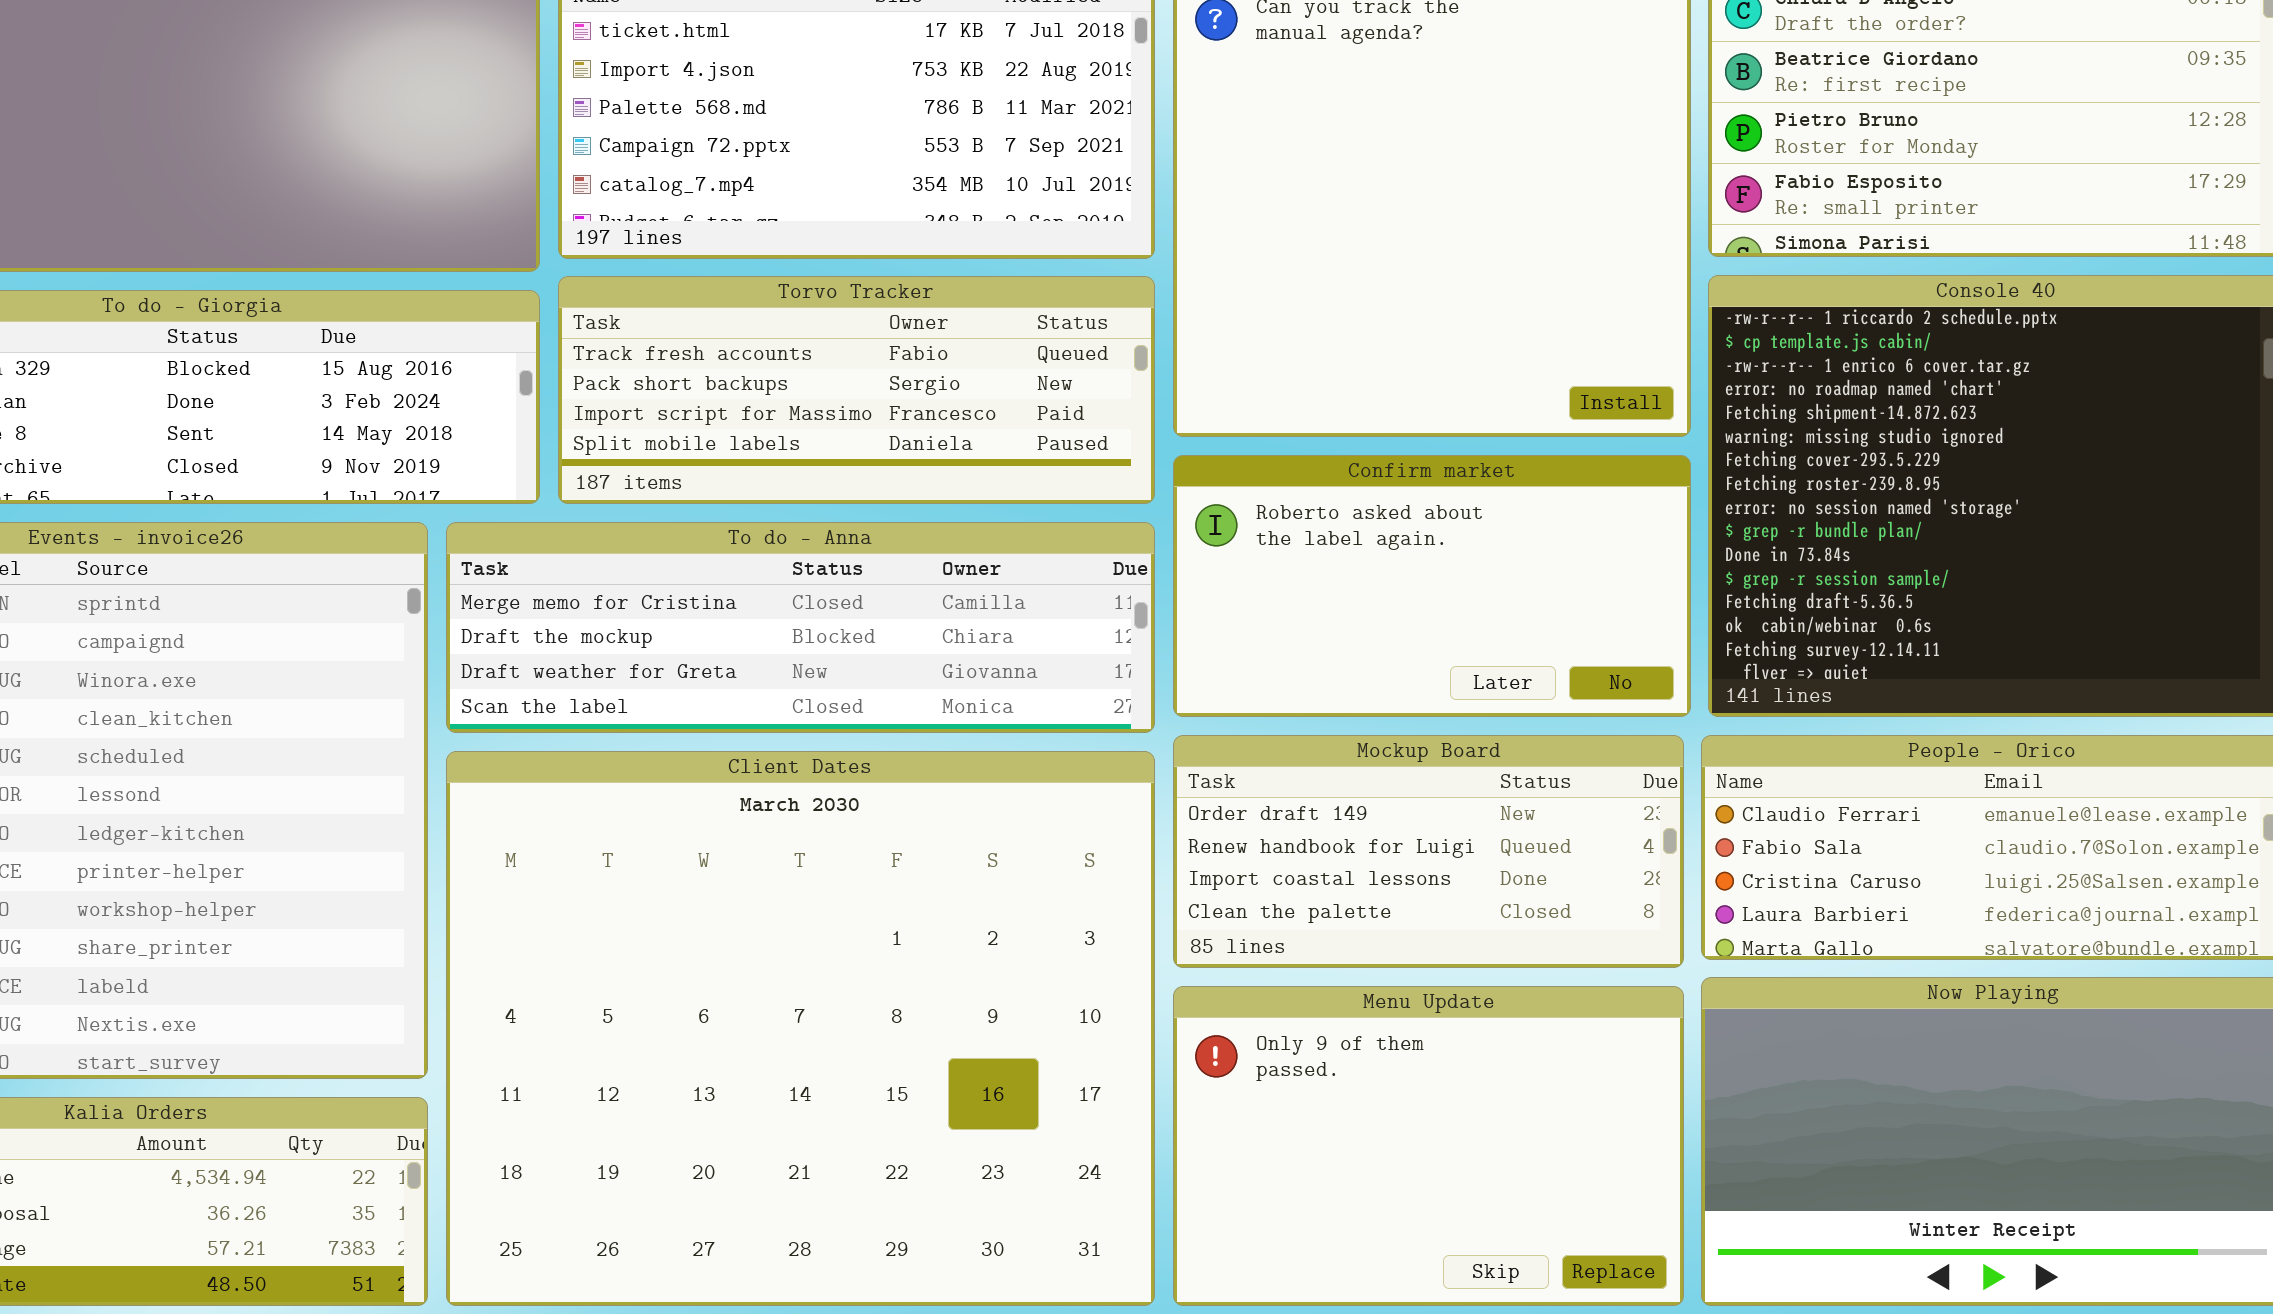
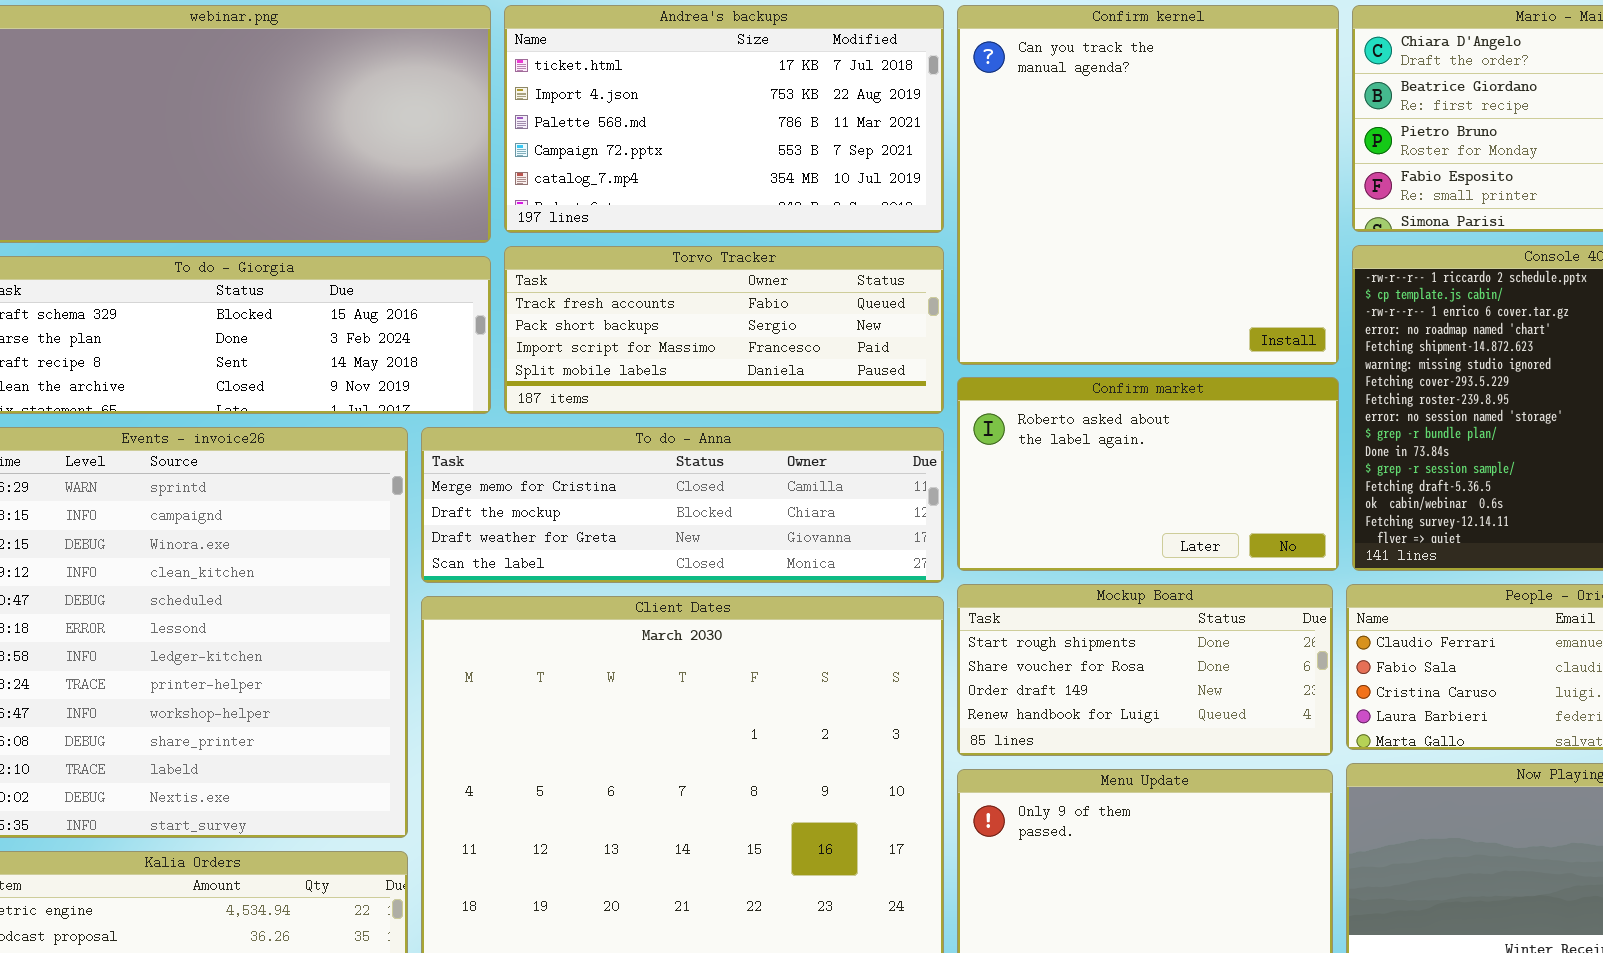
Mockup Board: [1173,735,1684,968] -> [957,584,1333,756], scrolled up 2 rows

